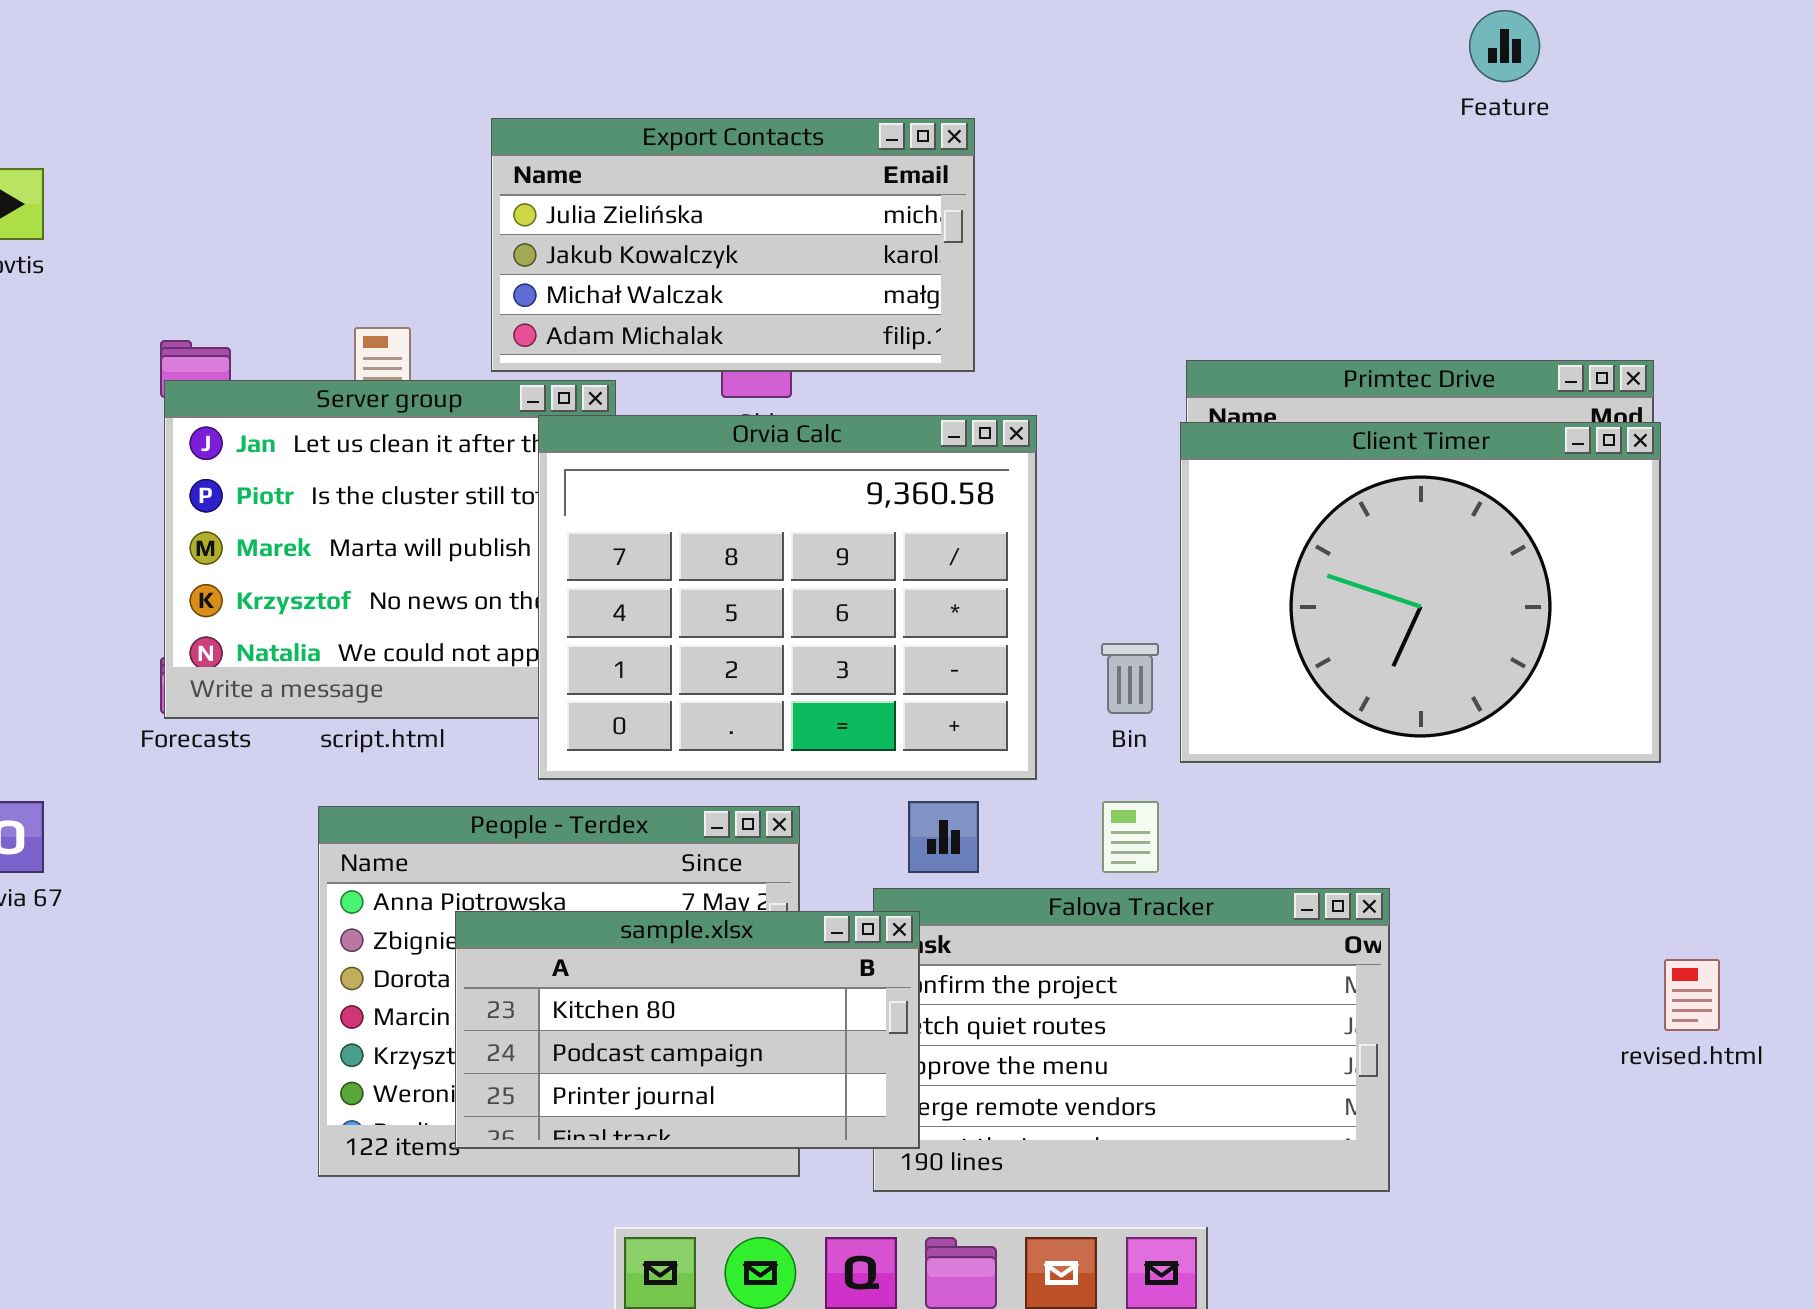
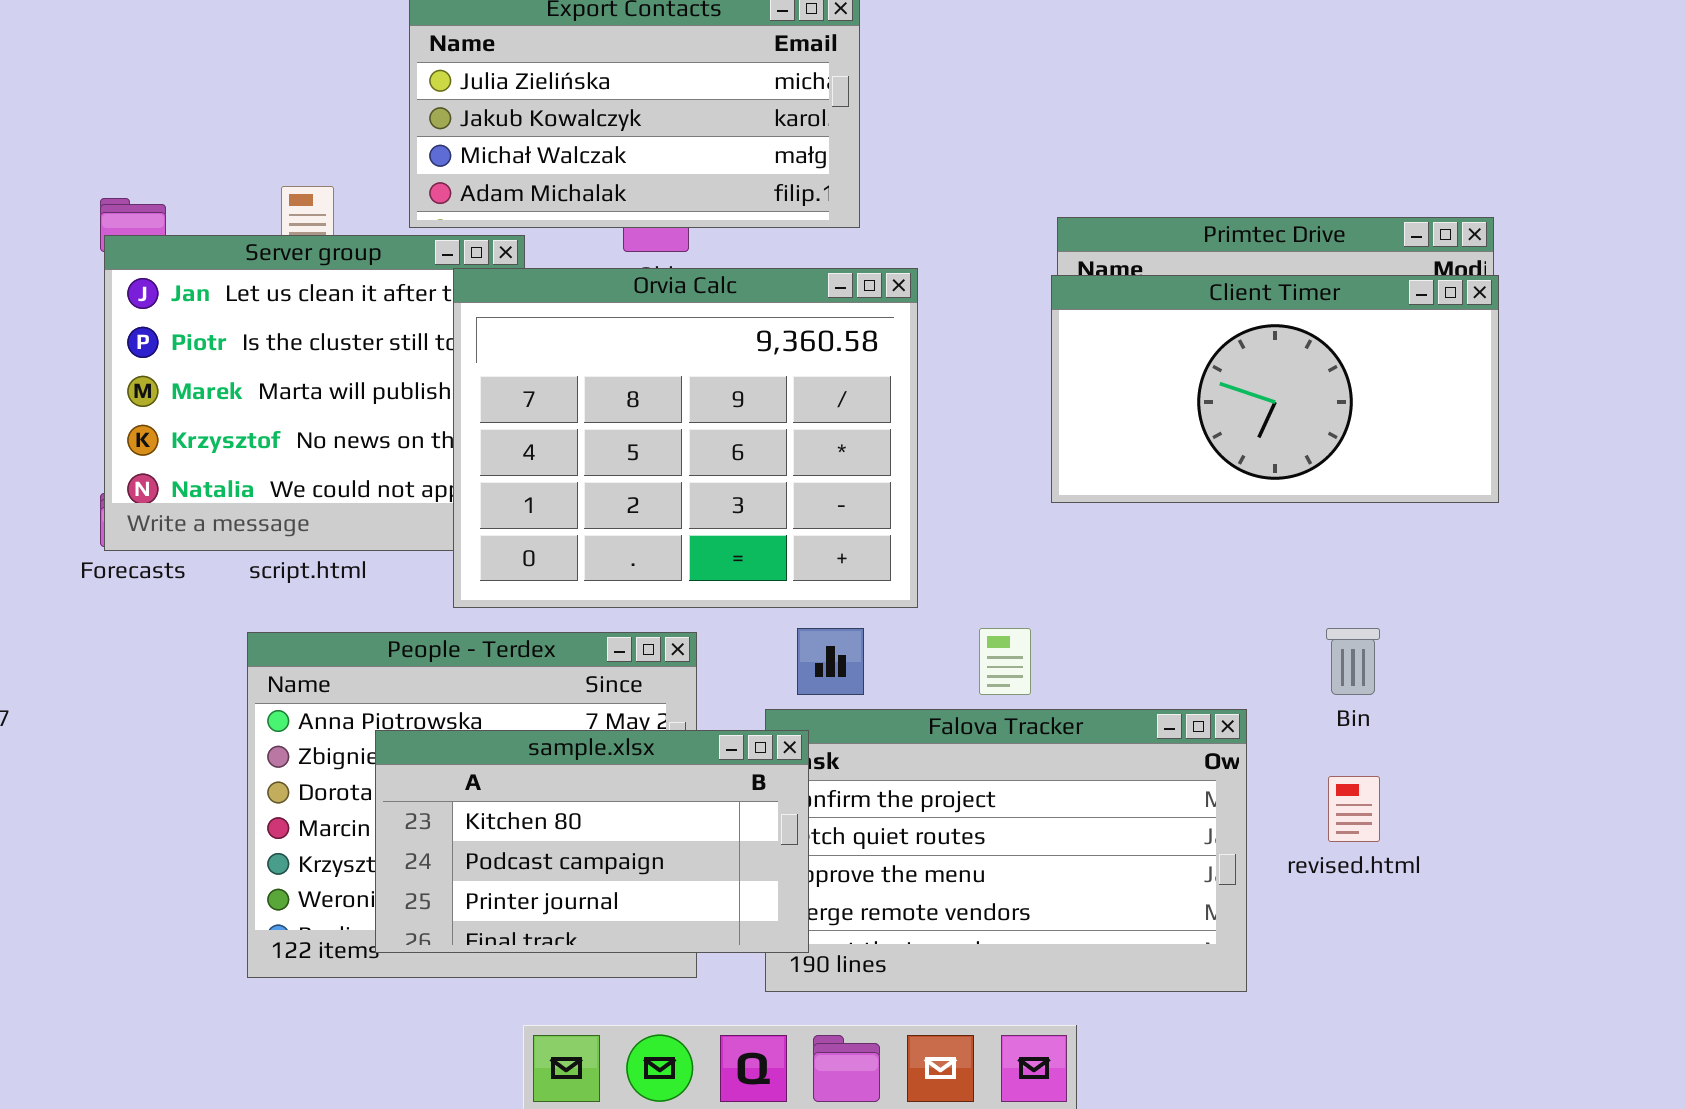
Client Timer: [1180,422,1661,763] -> [1051,275,1499,503], resized
Bin: [1101,643,1159,714] -> [1326,628,1380,695], moved
revised.html: [1664,959,1720,1031] -> [1328,776,1380,842], moved

